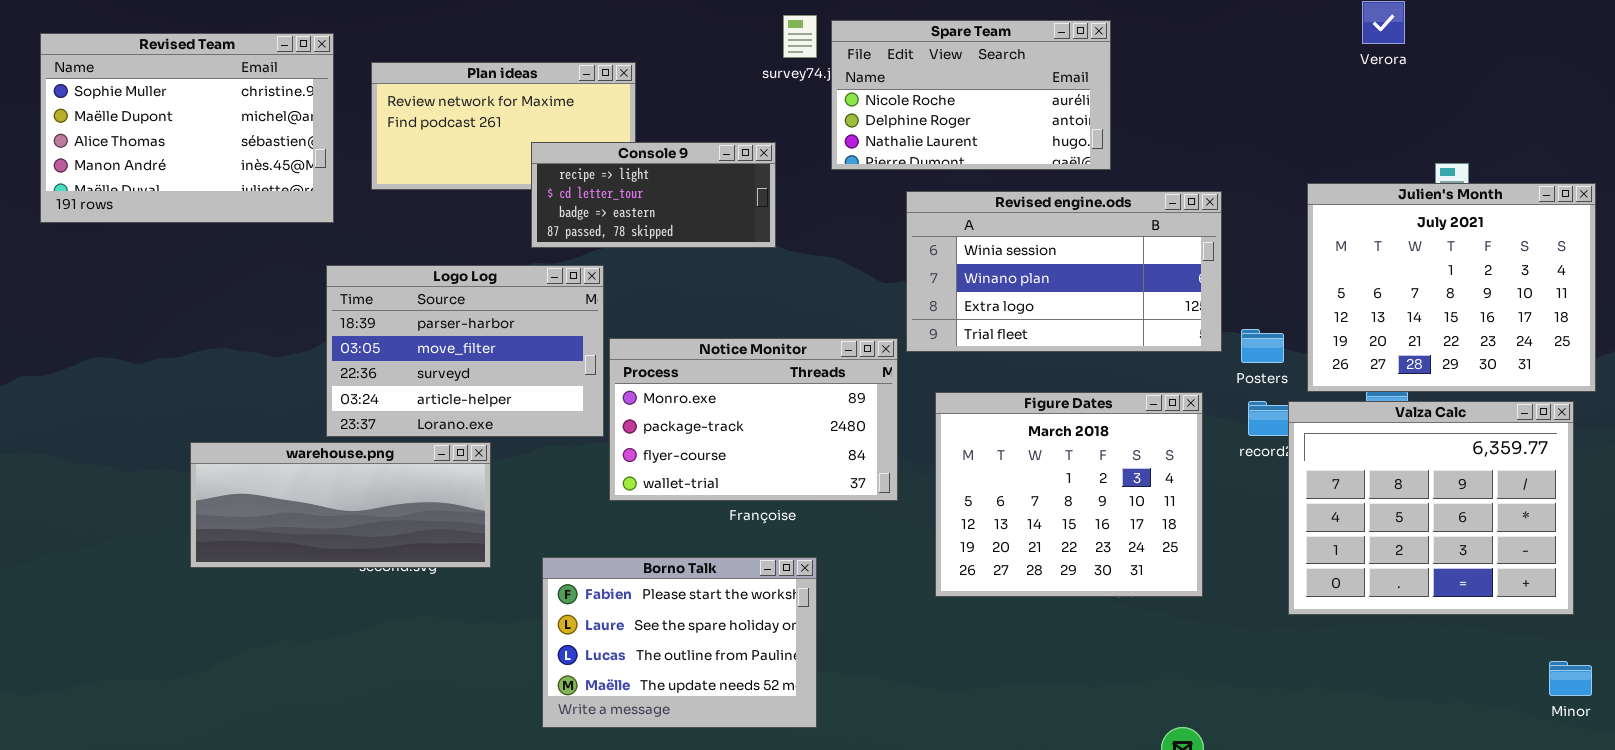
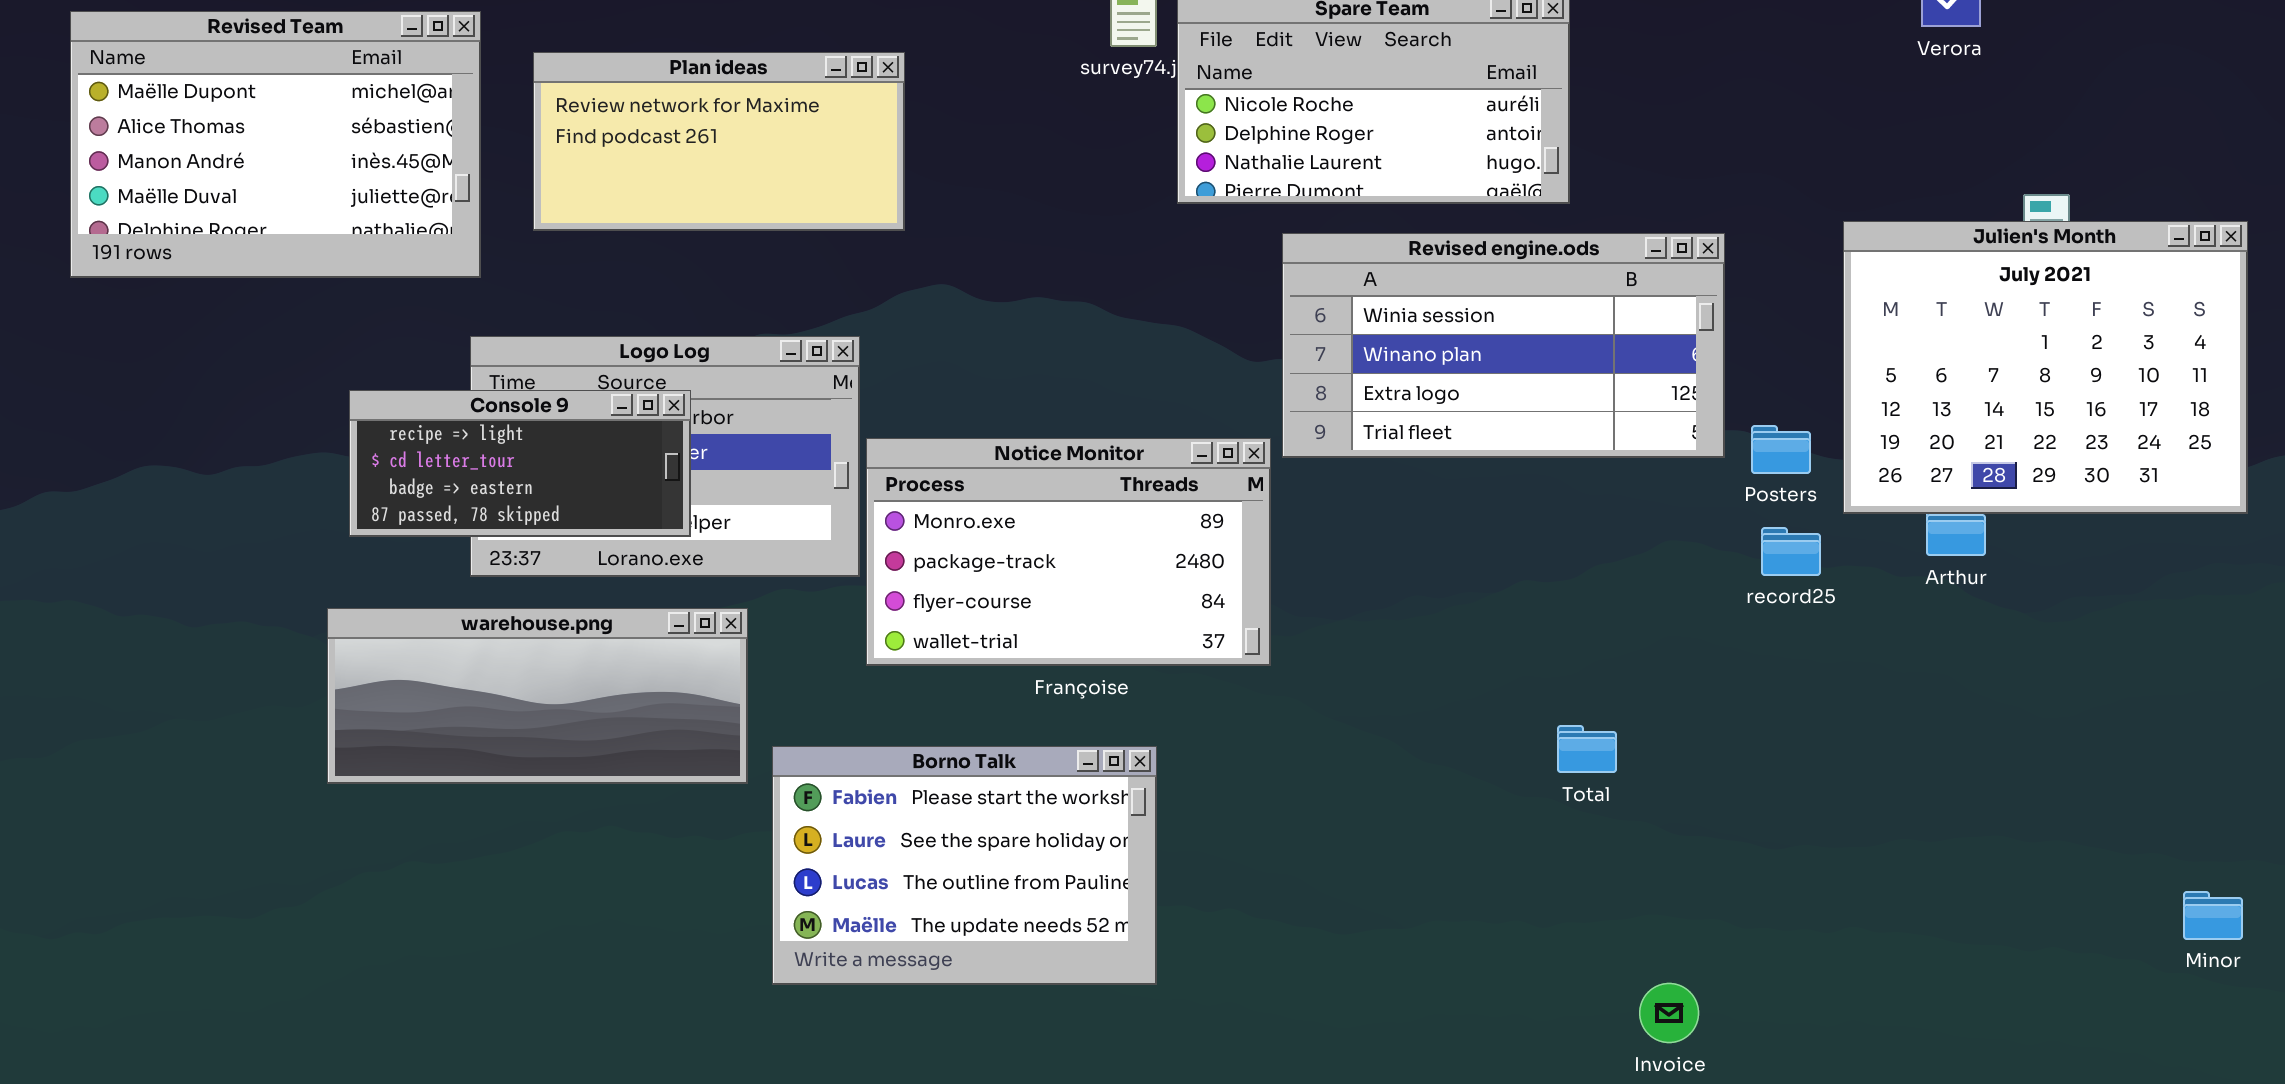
Revised Team: [40,33,334,223] -> [70,11,481,278], scrolled down 1 row
Console 9: [531,142,776,248] -> [349,390,691,537], moved
Figure Dates: [935,392,1203,597] -> none, closed
Valza Calc: [1288,401,1574,615] -> none, closed
warehouse.png: [190,442,491,568] -> [327,608,748,784], moved

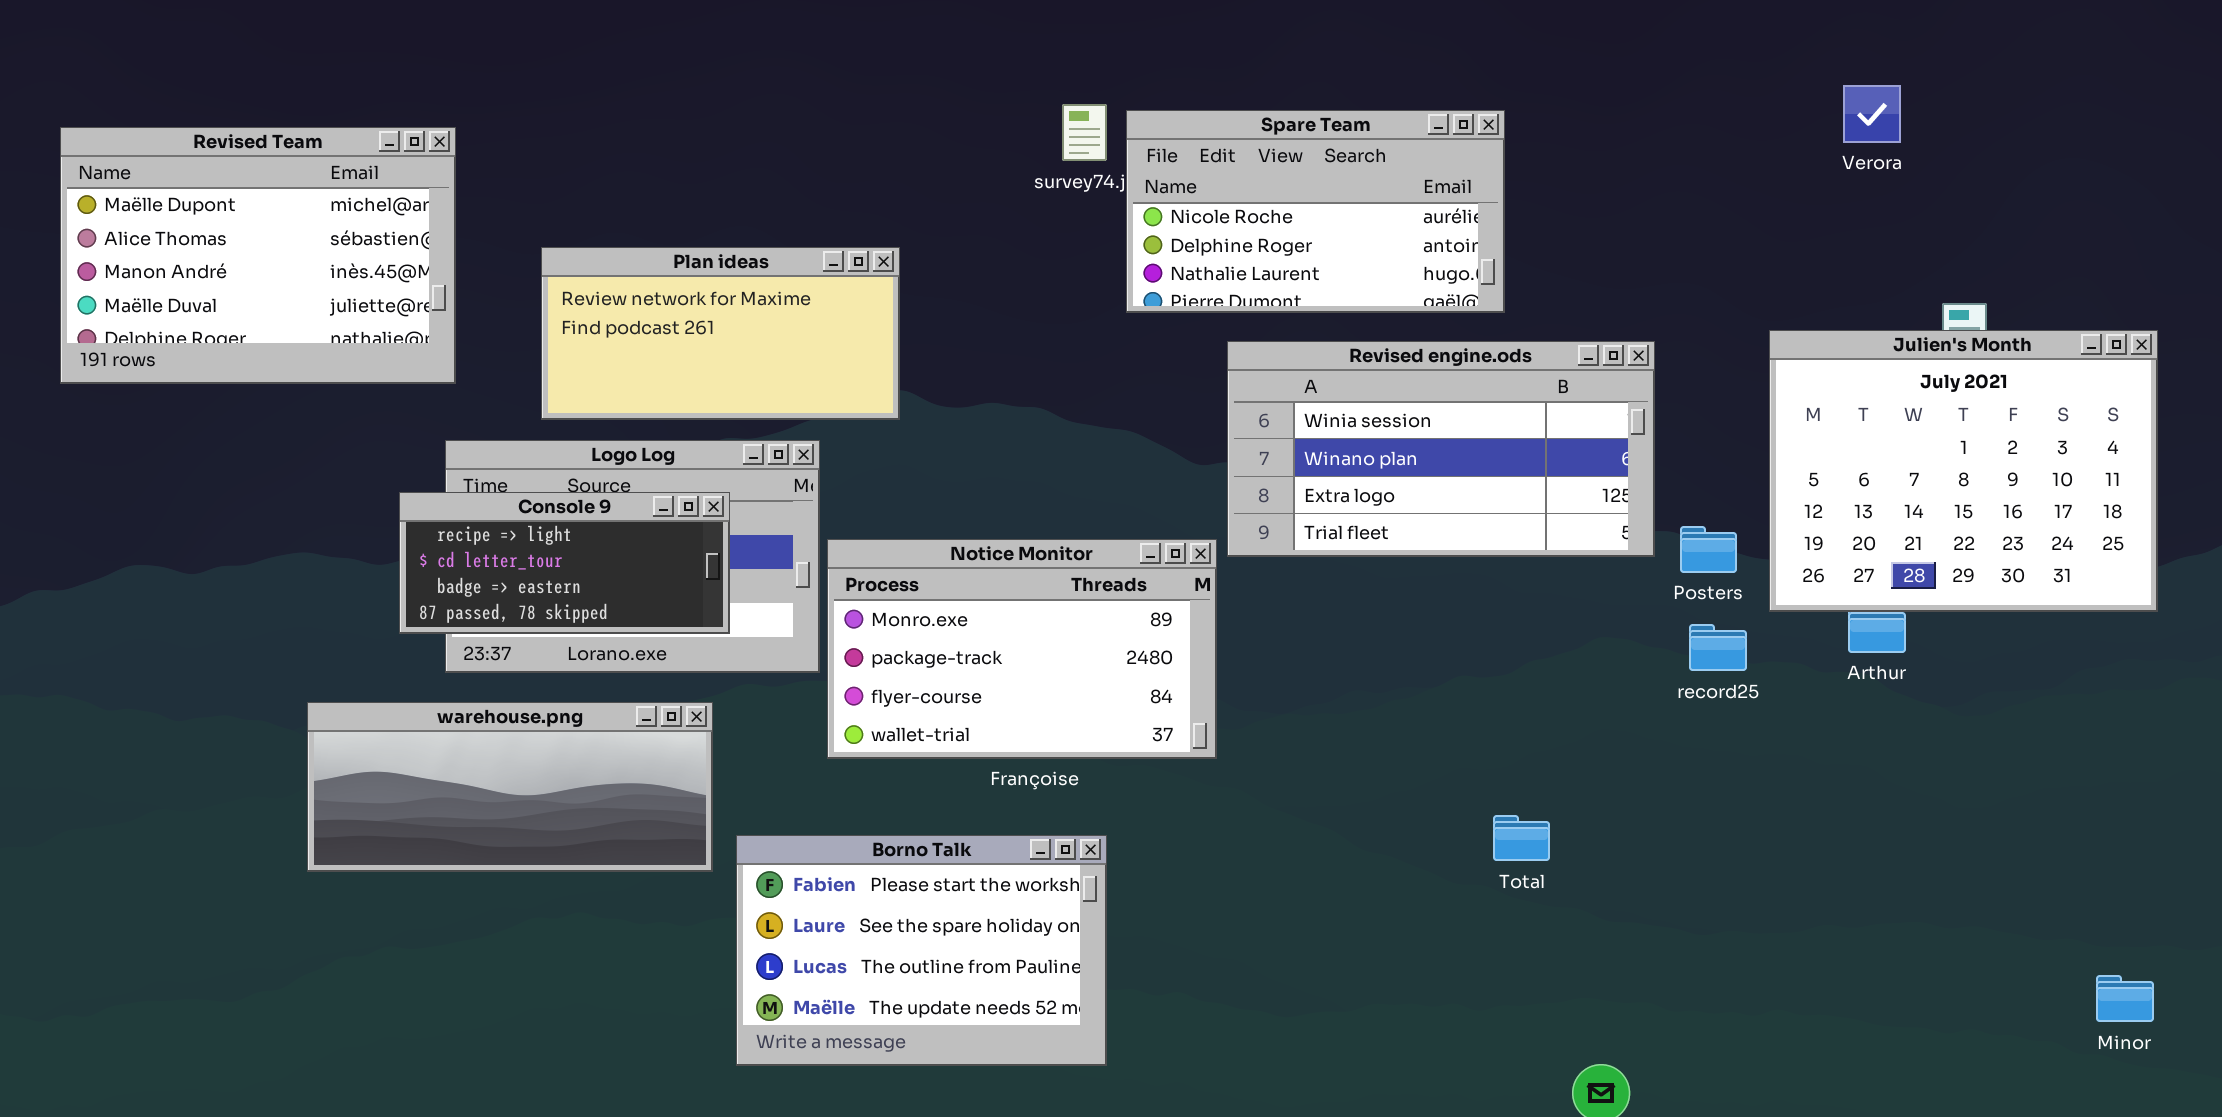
Plan ideas: [533,52,905,231] -> [541,247,900,420], moved
Console 9: [349,390,691,537] -> [399,492,730,634], moved

